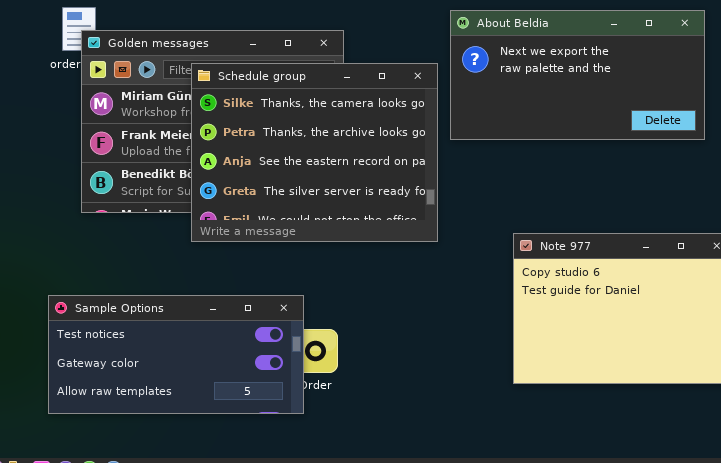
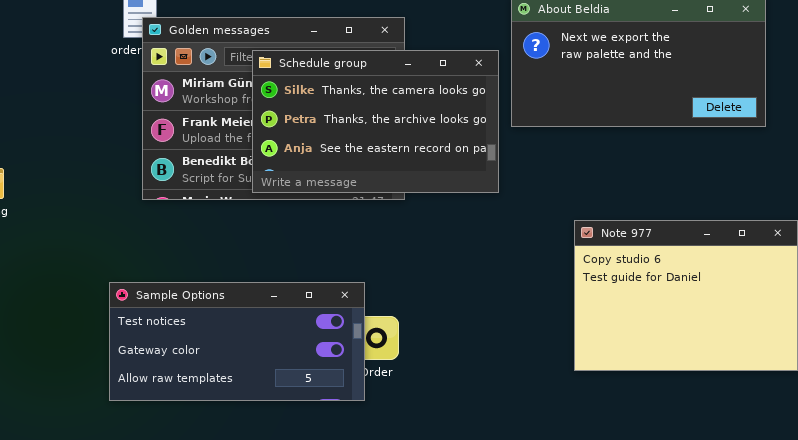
Schedule group: [191,63,438,242] -> [252,50,499,193], resized

